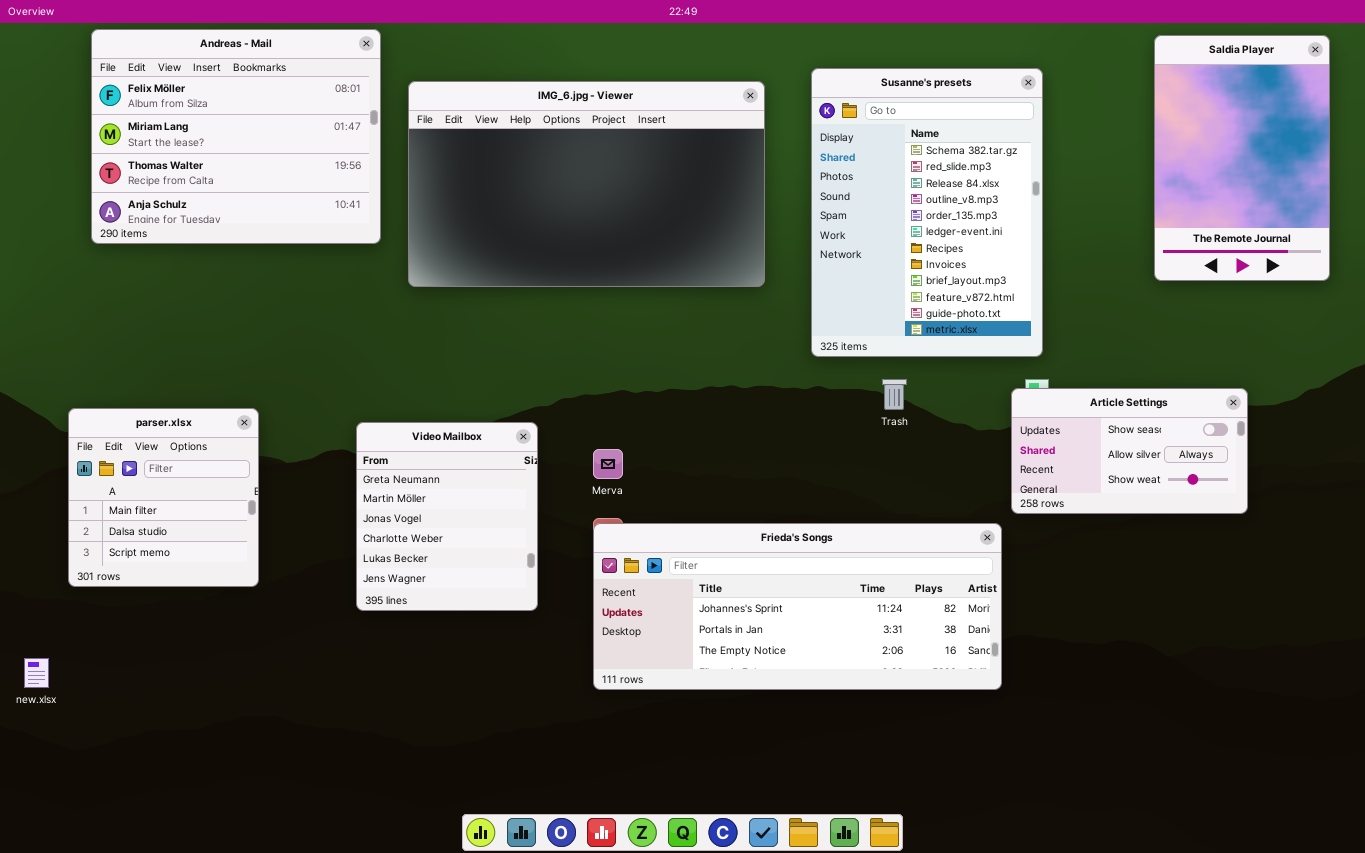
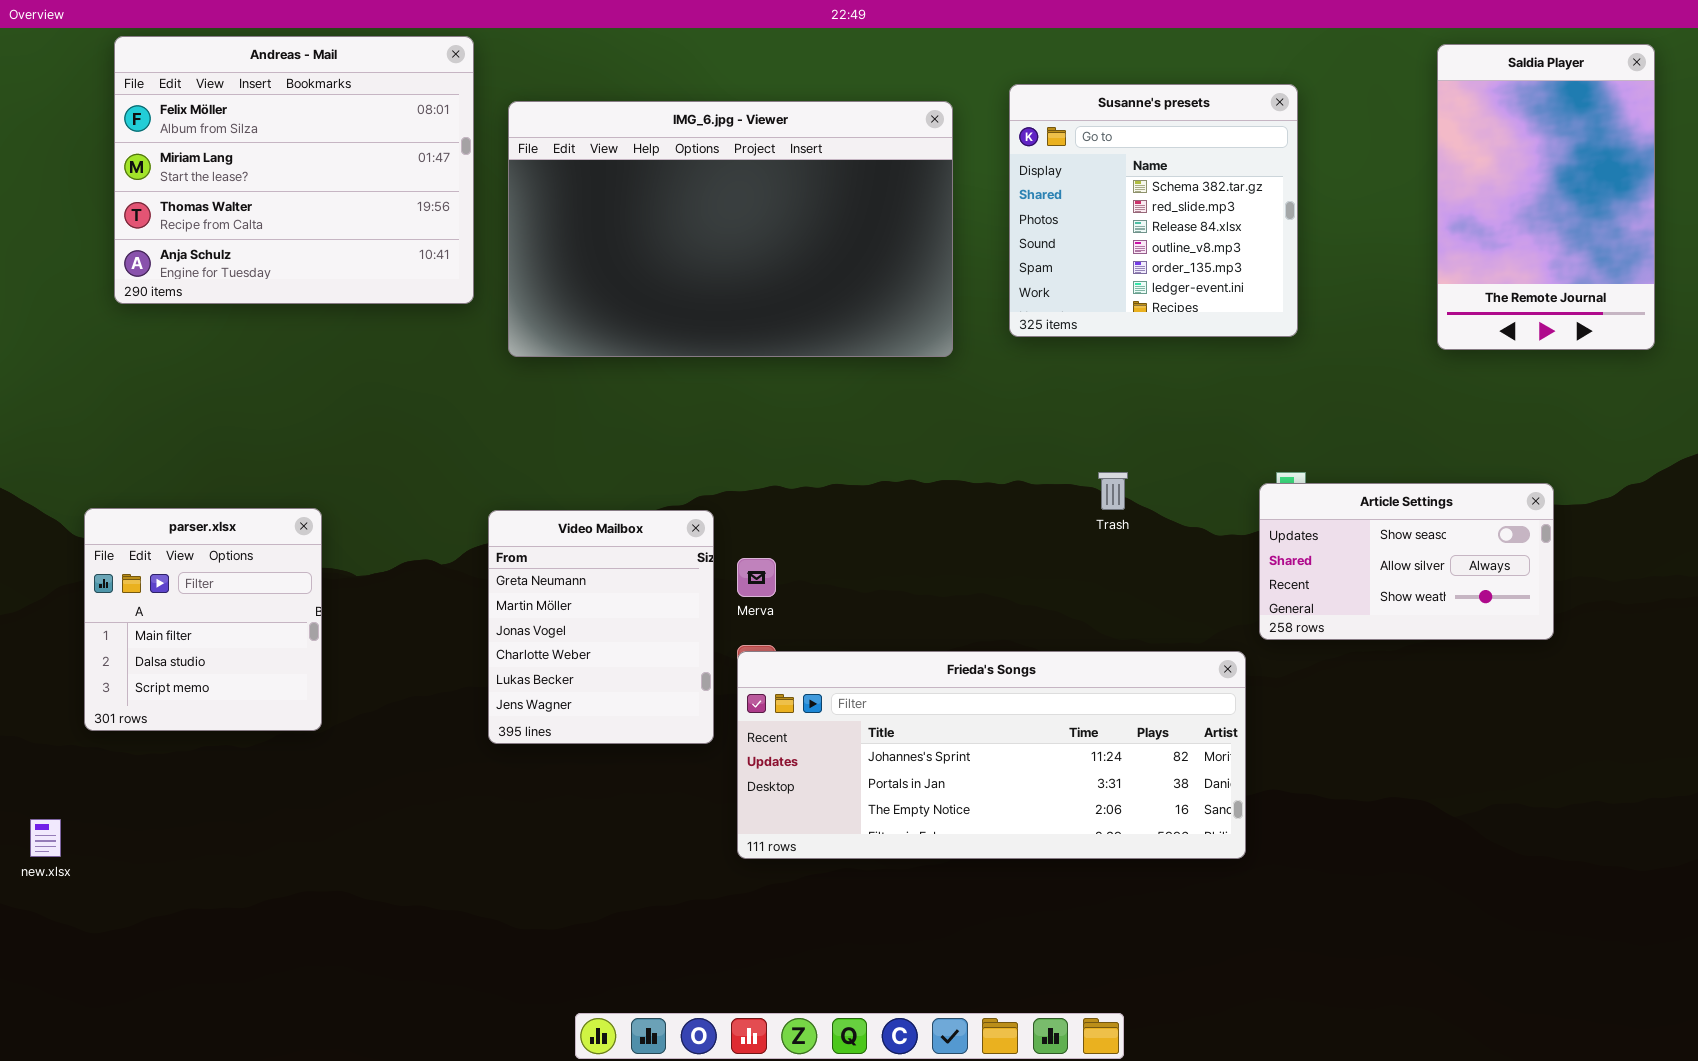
Susanne's presets: [811,68,1043,357] -> [1009,84,1298,337], resized
Video Mailbox: [356,422,538,611] -> [488,510,714,744], moved

